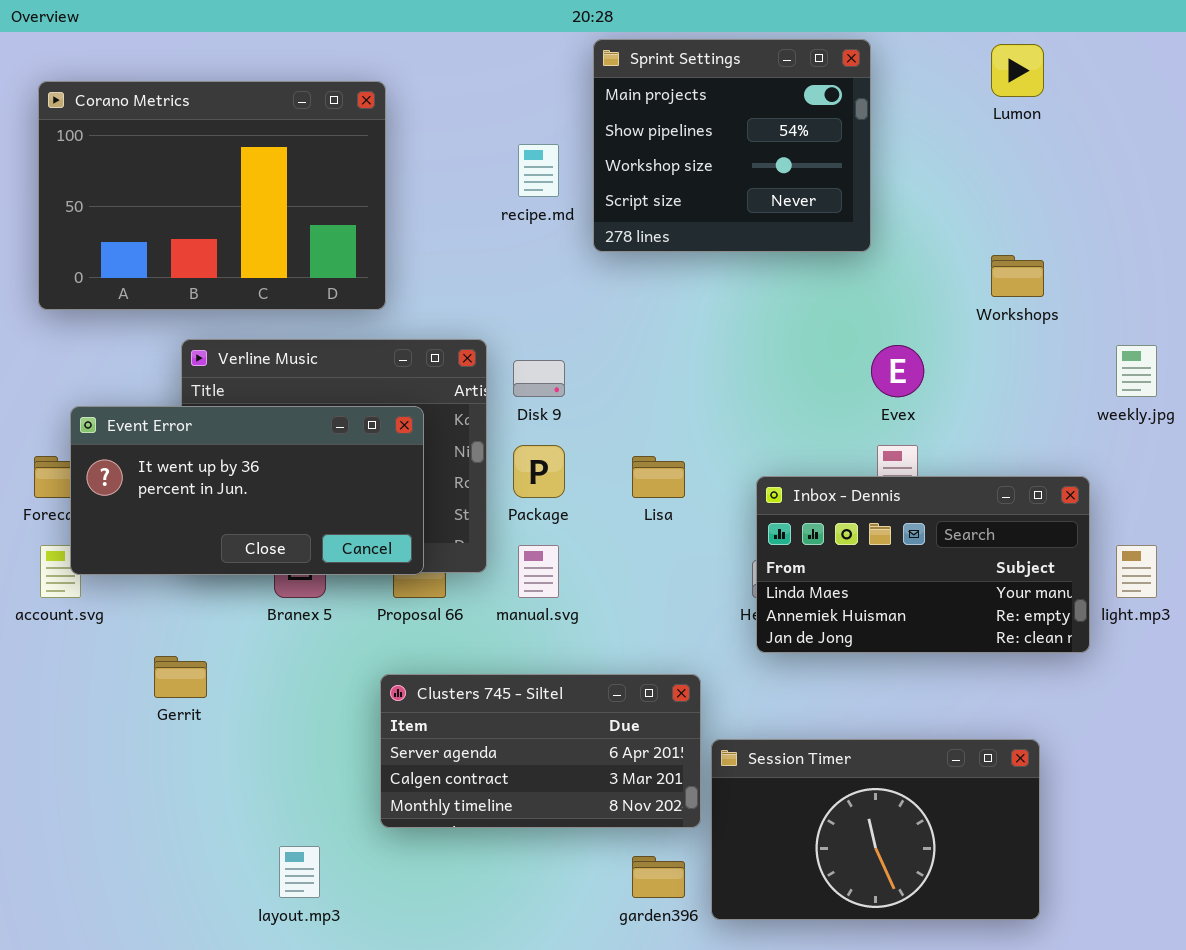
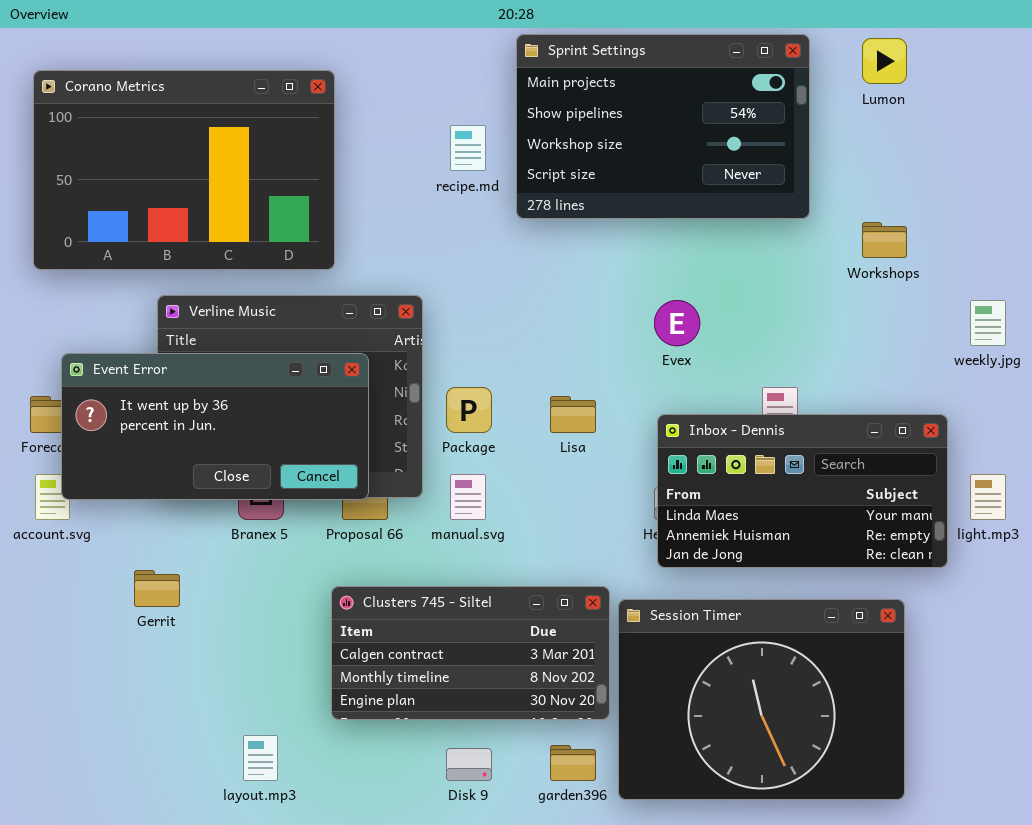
Sprint Settings: [593,39,871,252] -> [516,34,810,219], resized
Evex: [871,345,924,397] -> [654,300,700,346], moved
Disk 9: [513,360,565,397] -> [446,748,492,781], moved
Clusters 745 - Siltel: [380,674,701,828] -> [331,586,610,720], scrolled down 1 row
Session Timer: [711,739,1040,920] -> [618,599,905,800], resized

